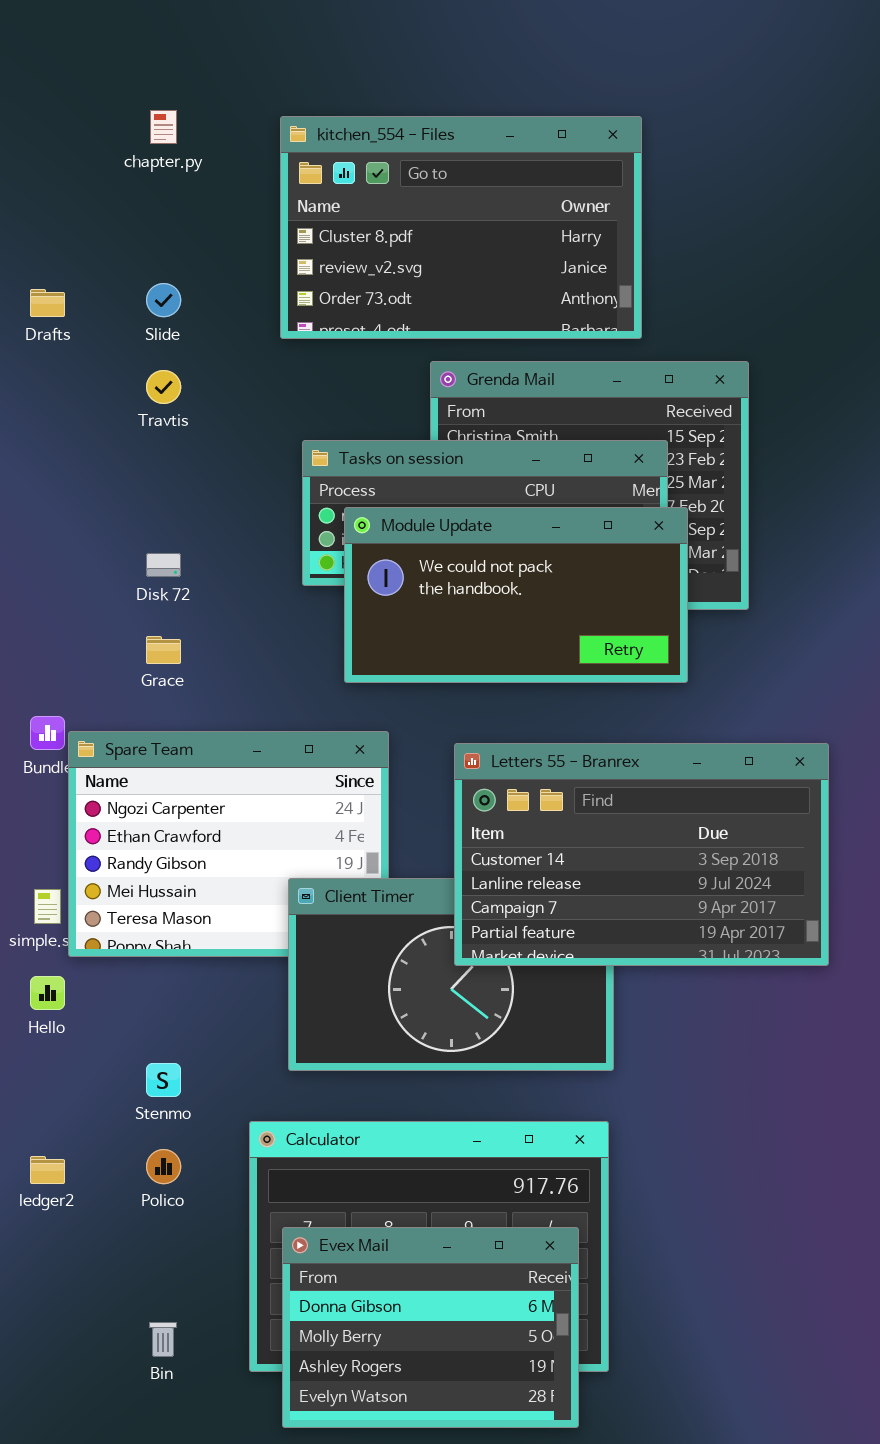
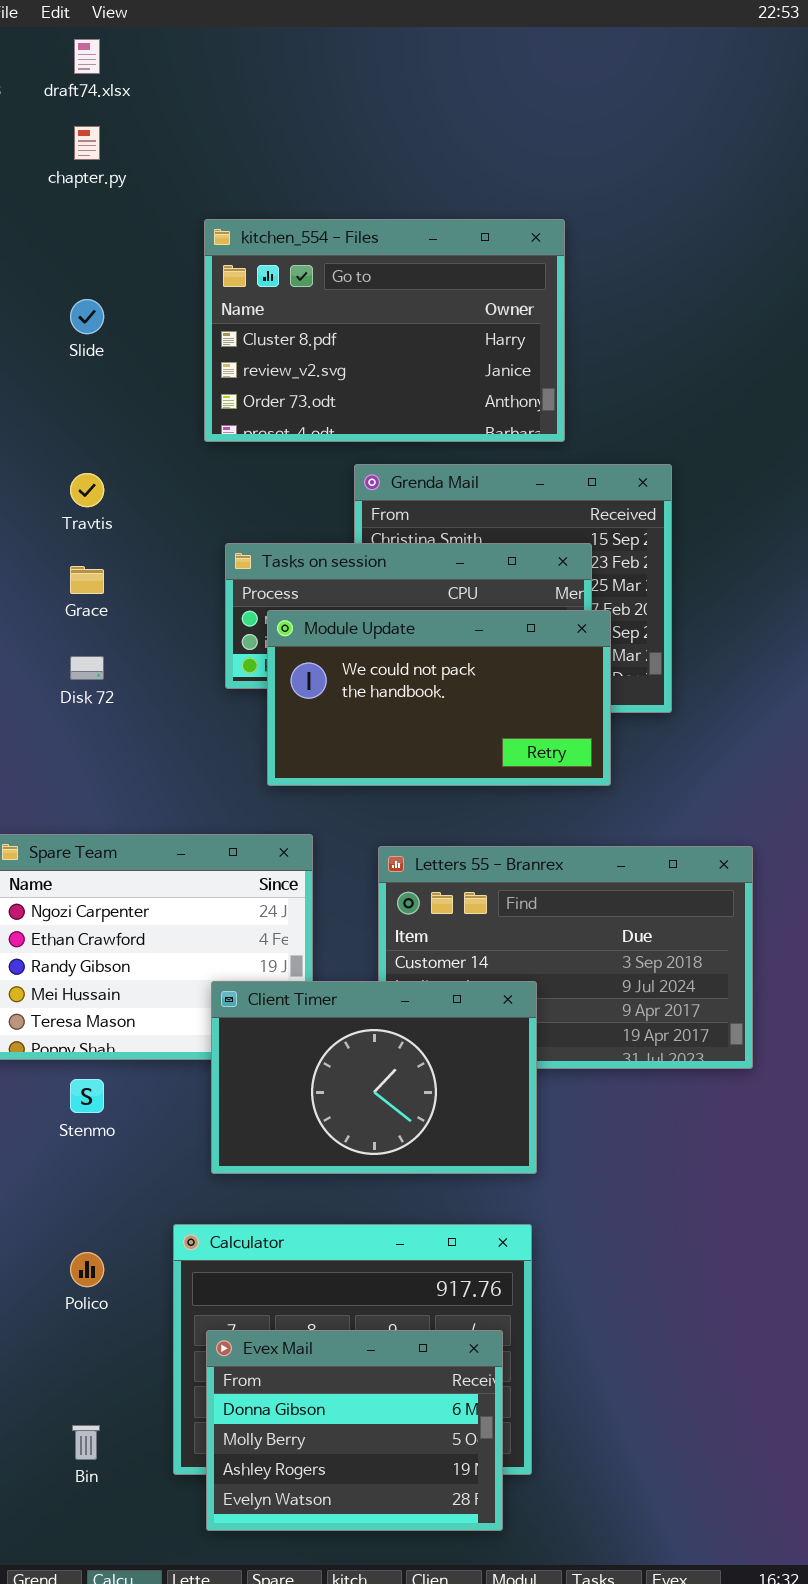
chapter.py: [150,110,177,144] -> [74,126,100,160], moved
Slide: [146,283,181,317] -> [70,299,104,334], moved
Grace: [146,636,181,664] -> [70,566,104,594], moved
Client Timer: [288,878,614,1071] -> [211,981,537,1174], raised
Stenmo: [146,1063,181,1097] -> [70,1079,104,1113], moved

